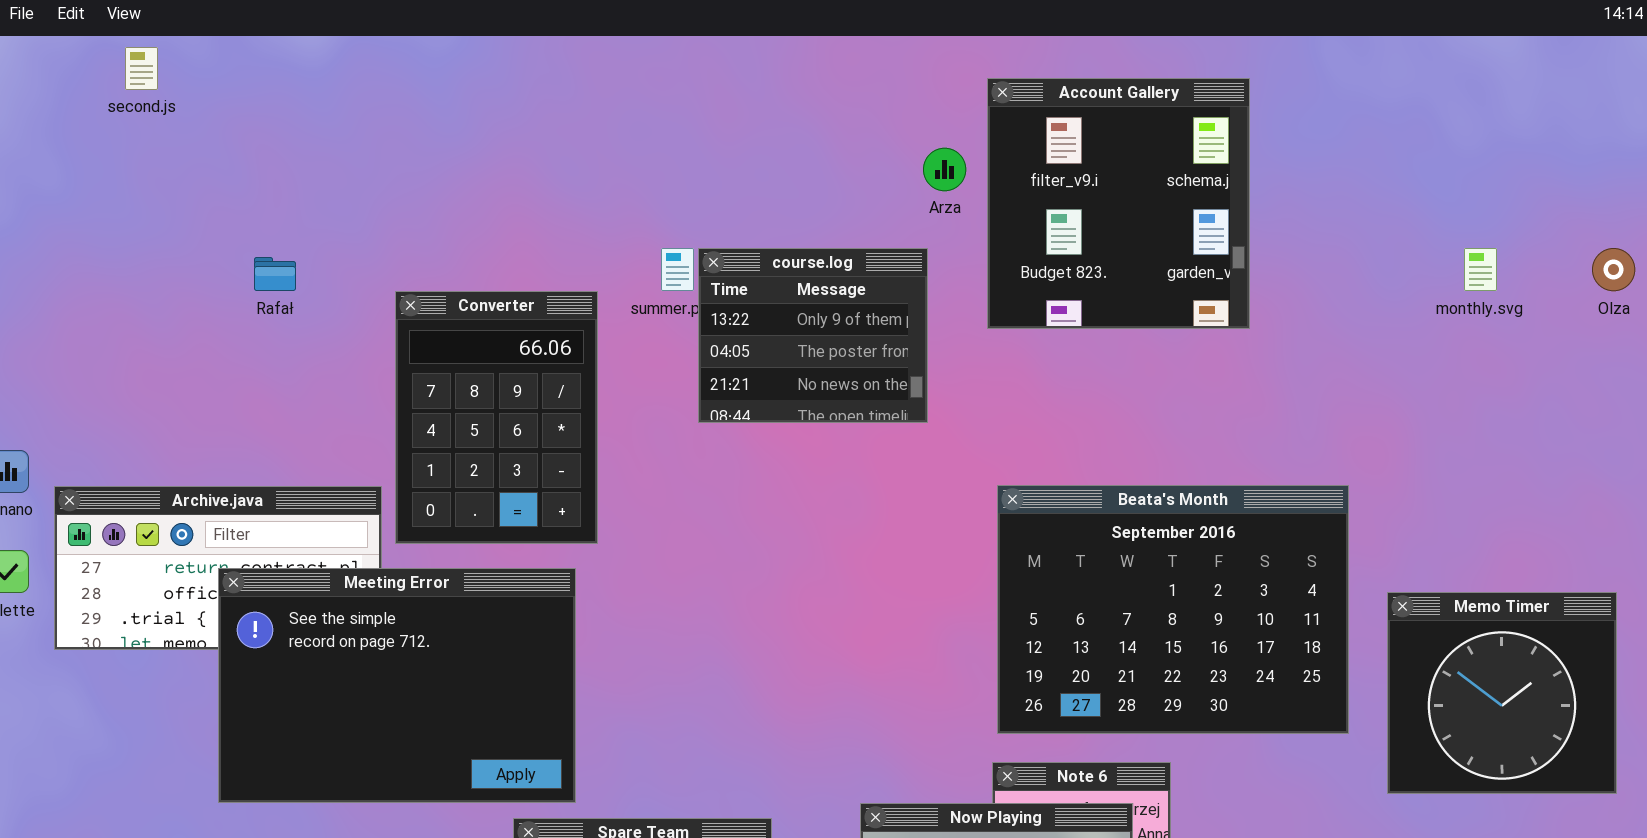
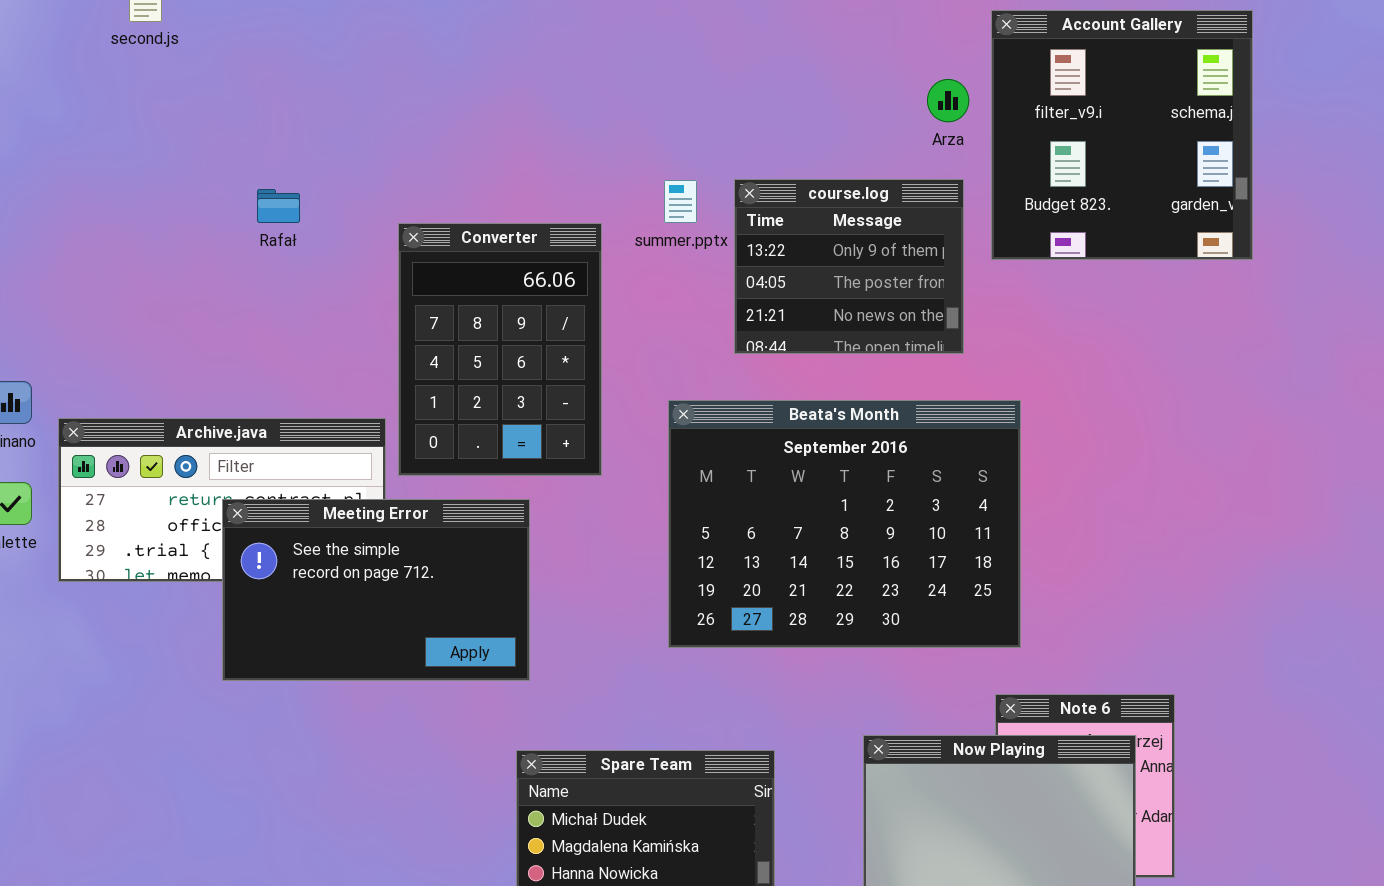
course.log: [698,248,928,423] -> [734,179,964,354], moved
Beata's Month: [997,485,1349,734] -> [668,400,1021,648], moved
Meeting Error: [218,568,576,803] -> [222,499,530,681], resized

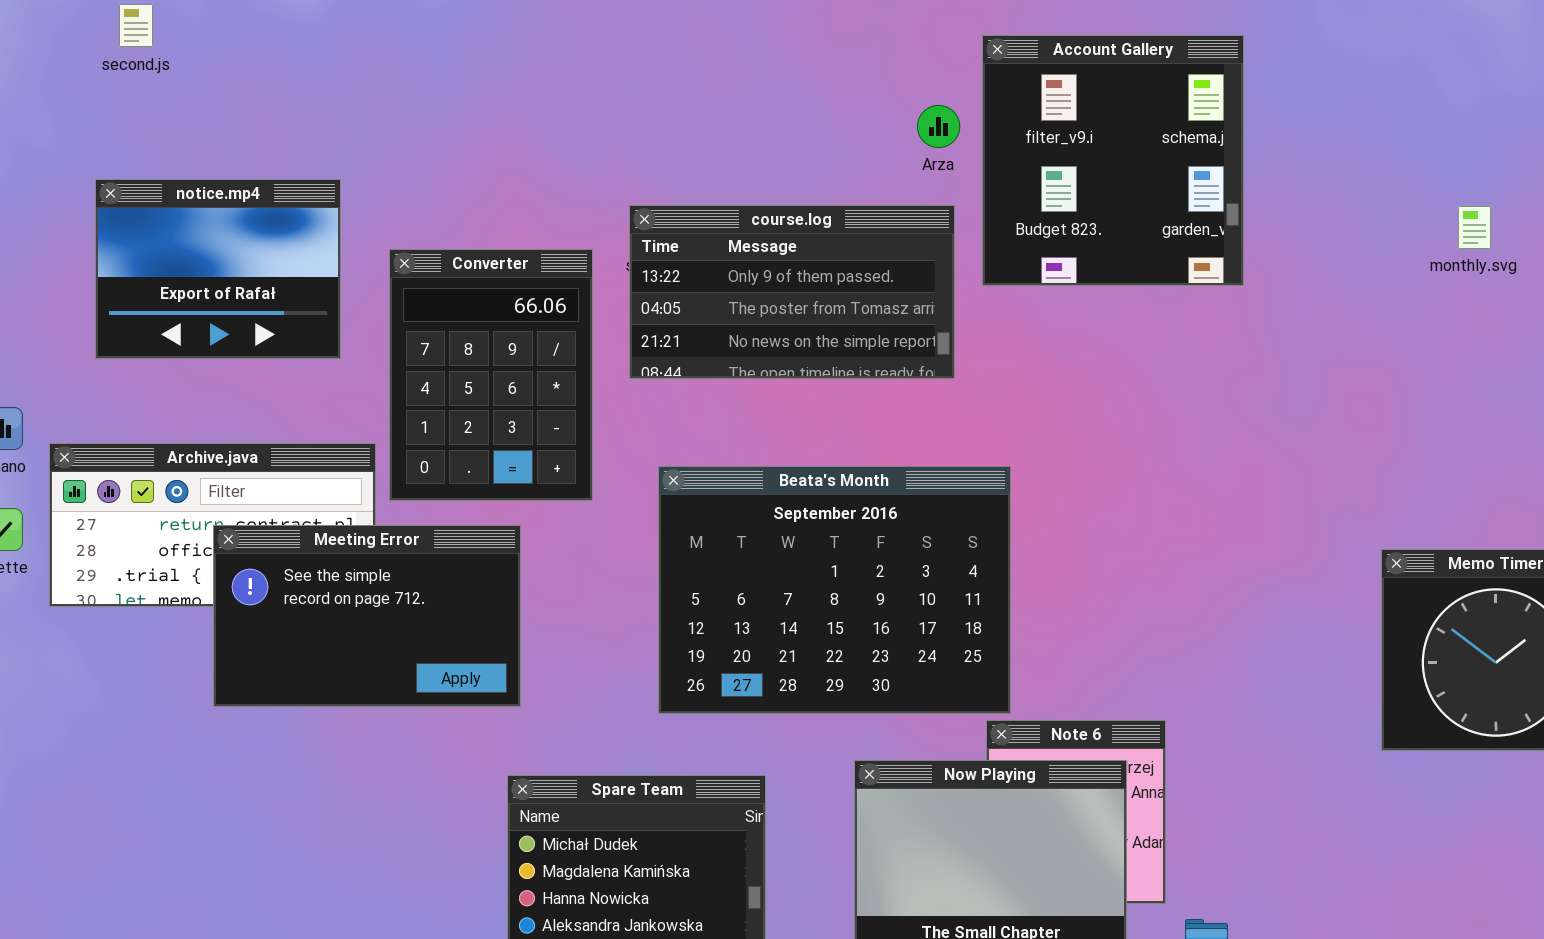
notice.mp4: none -> [95,179,341,359], opened
course.log: [734,179,964,354] -> [629,205,955,379], resized
Beata's Month: [668,400,1021,648] -> [658,466,1011,714], moved

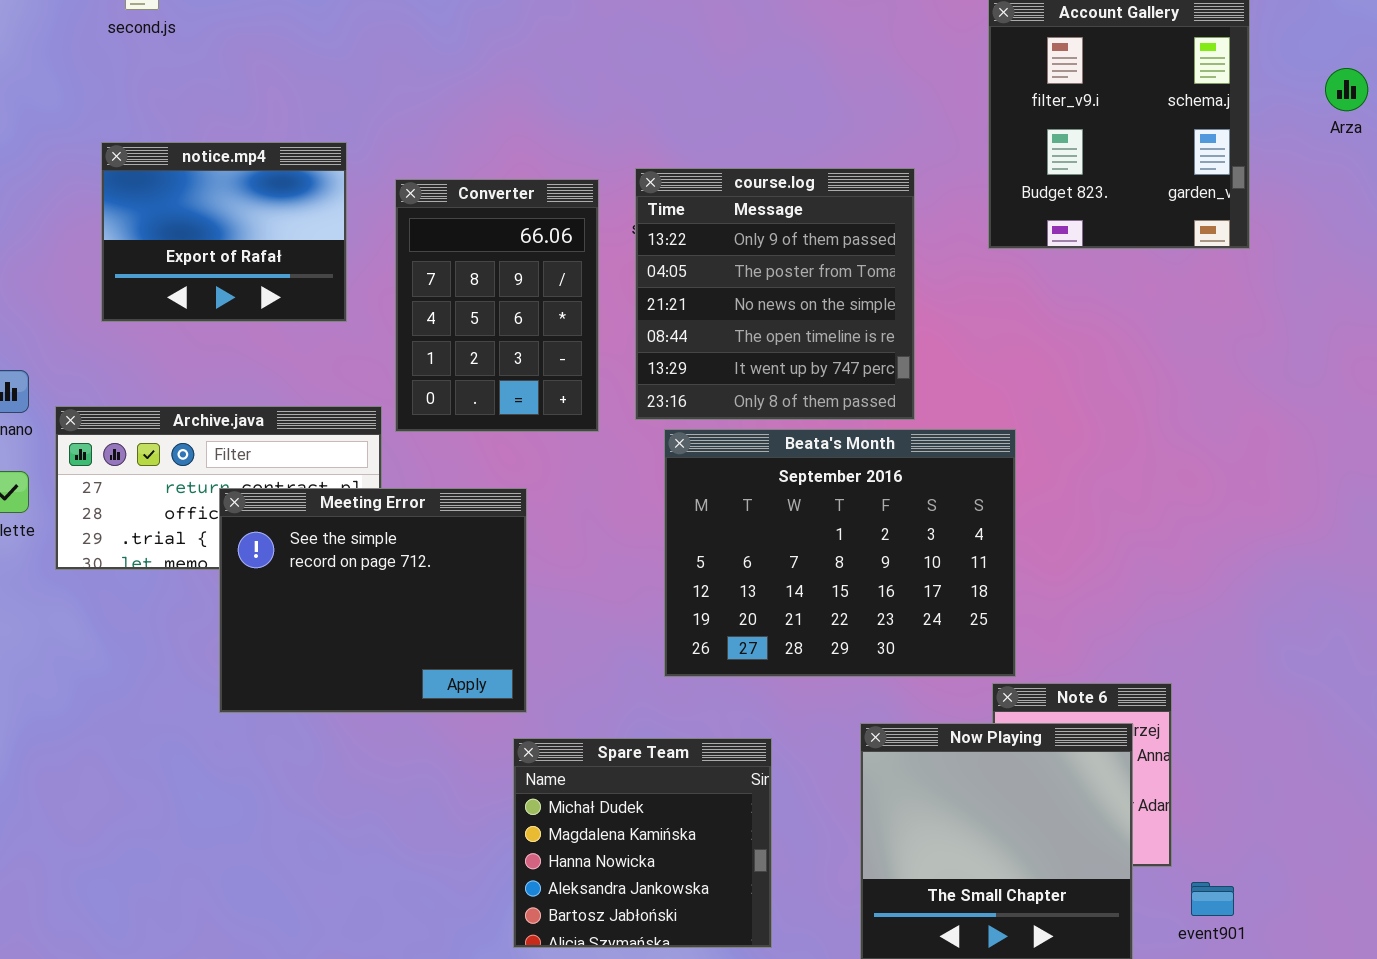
Arza: [917,105,960,148] -> [1325,68,1368,111], moved
course.log: [629,205,955,379] -> [635,168,915,420], resized
Converter: [389,249,593,501] -> [395,179,599,432], moved
Meeting Error: [213,525,521,707] -> [219,488,527,713], resized

